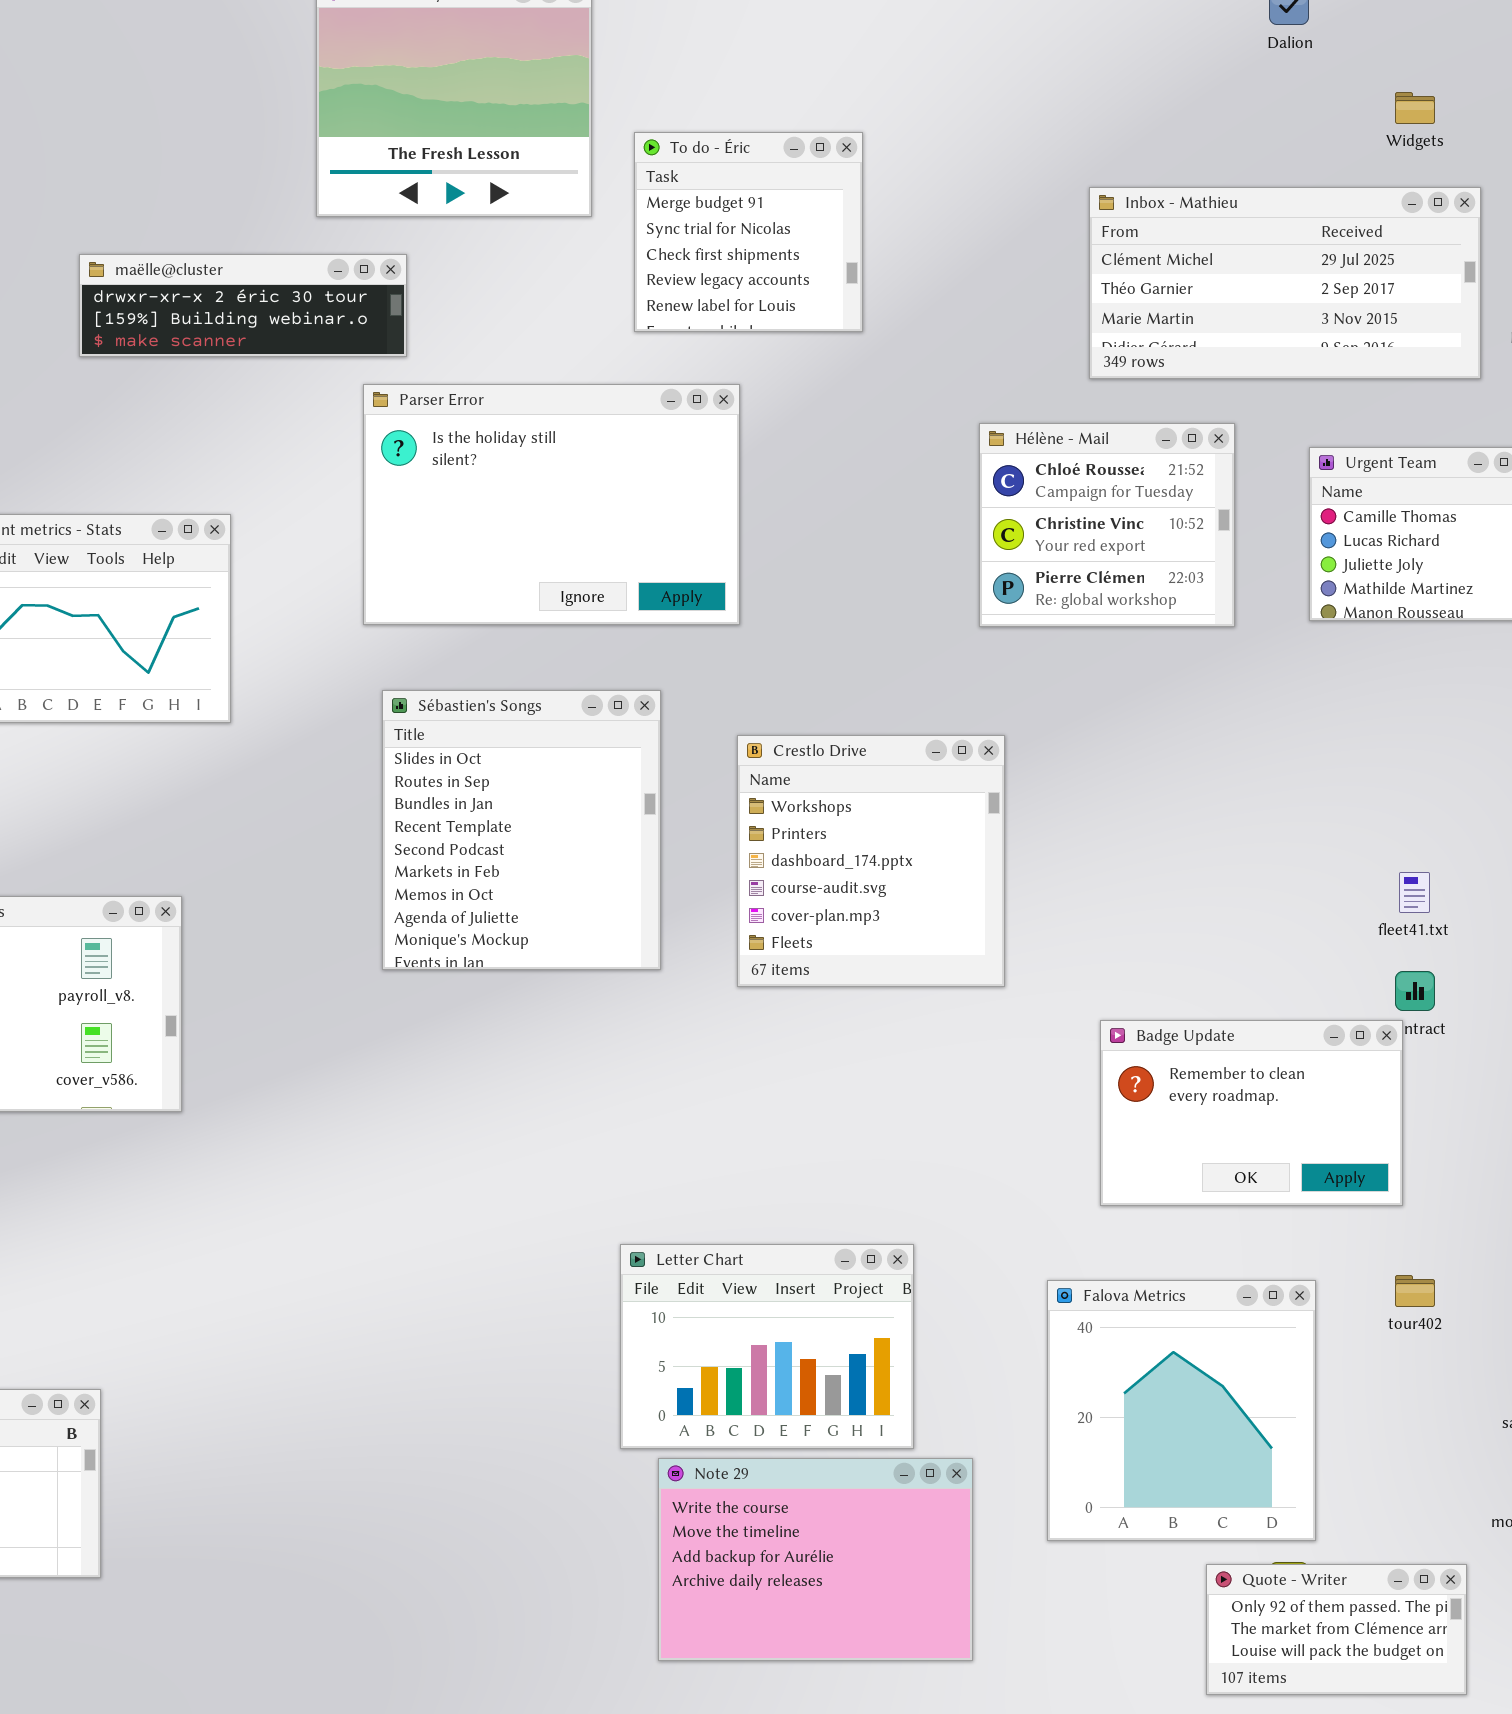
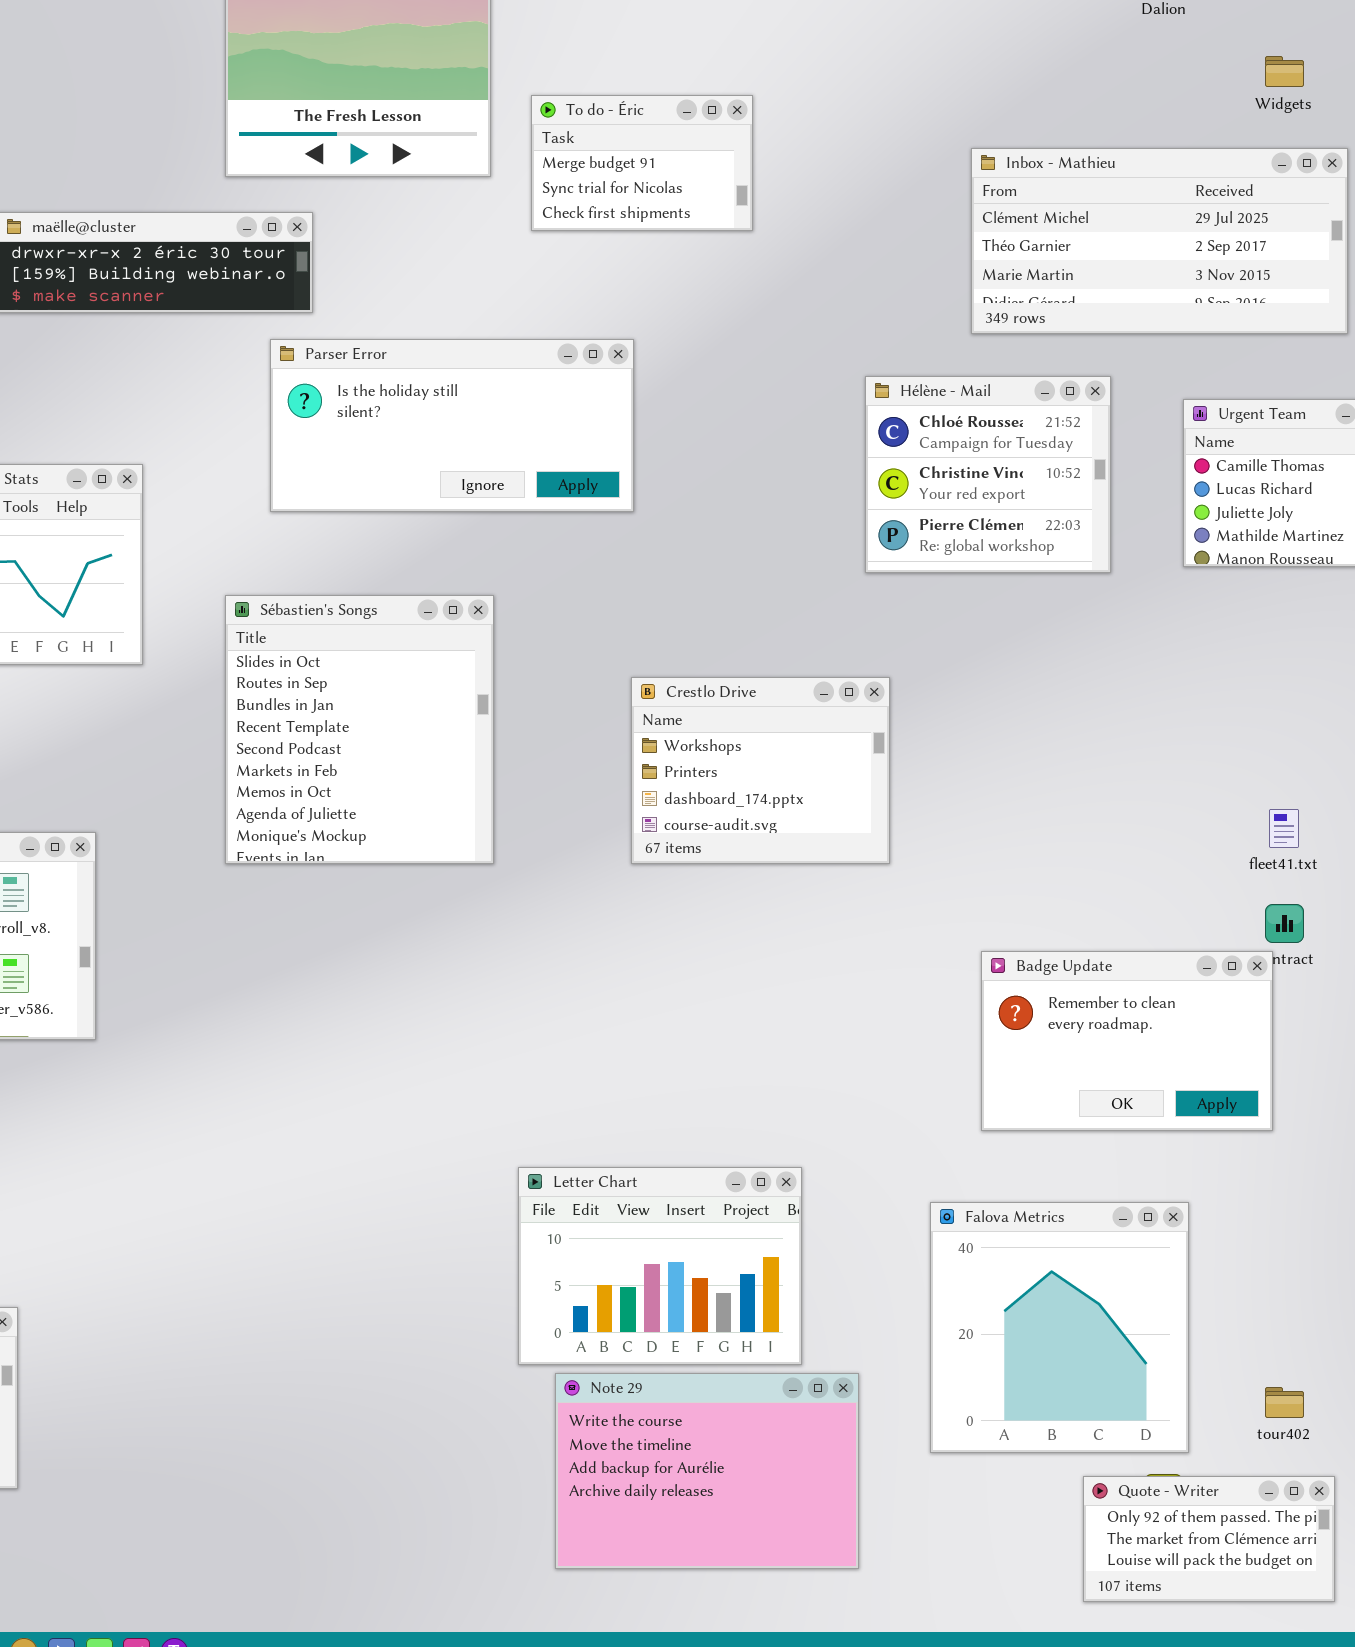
To do - Éric: [634,132,863,332] -> [531,95,753,231], resized
Parser Error: [363,384,740,625] -> [270,339,634,512], resized
Sébastien's Songs: [382,690,661,970] -> [225,595,494,864], moved
Crestlo Drive: [737,735,1005,987] -> [631,677,890,864], resized
tour402: [1395,1275,1435,1307] -> [1265,1387,1304,1418], moved

